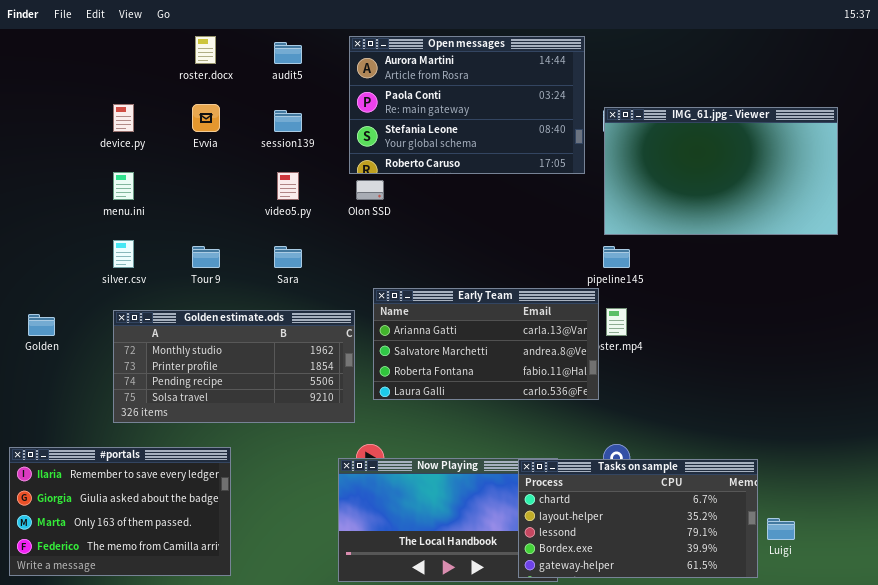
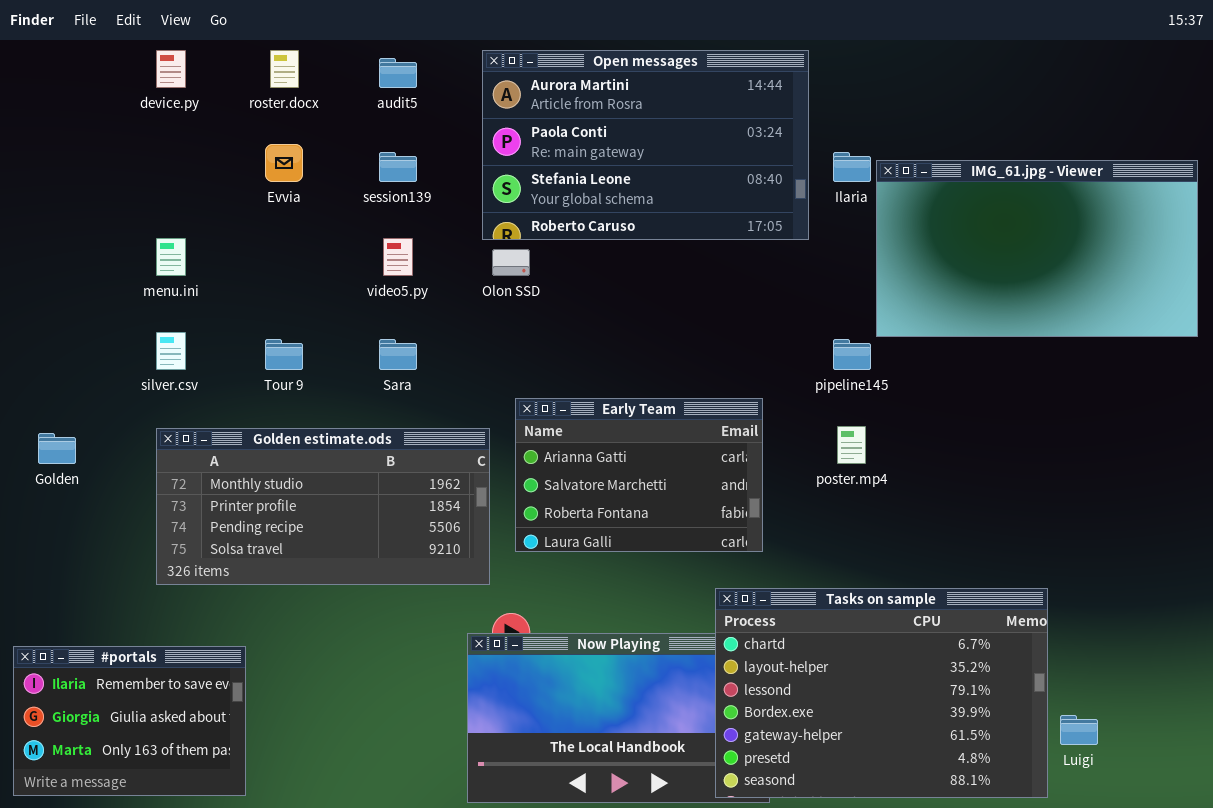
device.py: [113,104,134,132] -> [156,50,186,88], moved
IMG_61.jpg - Viewer: [604,107,838,235] -> [876,160,1198,337], moved
Early Team: [373,288,599,400] -> [515,398,763,552], resized
#portals: [9,447,231,576] -> [13,646,246,796], resized
Tasks on sample: [518,459,758,578] -> [715,588,1048,798], resized

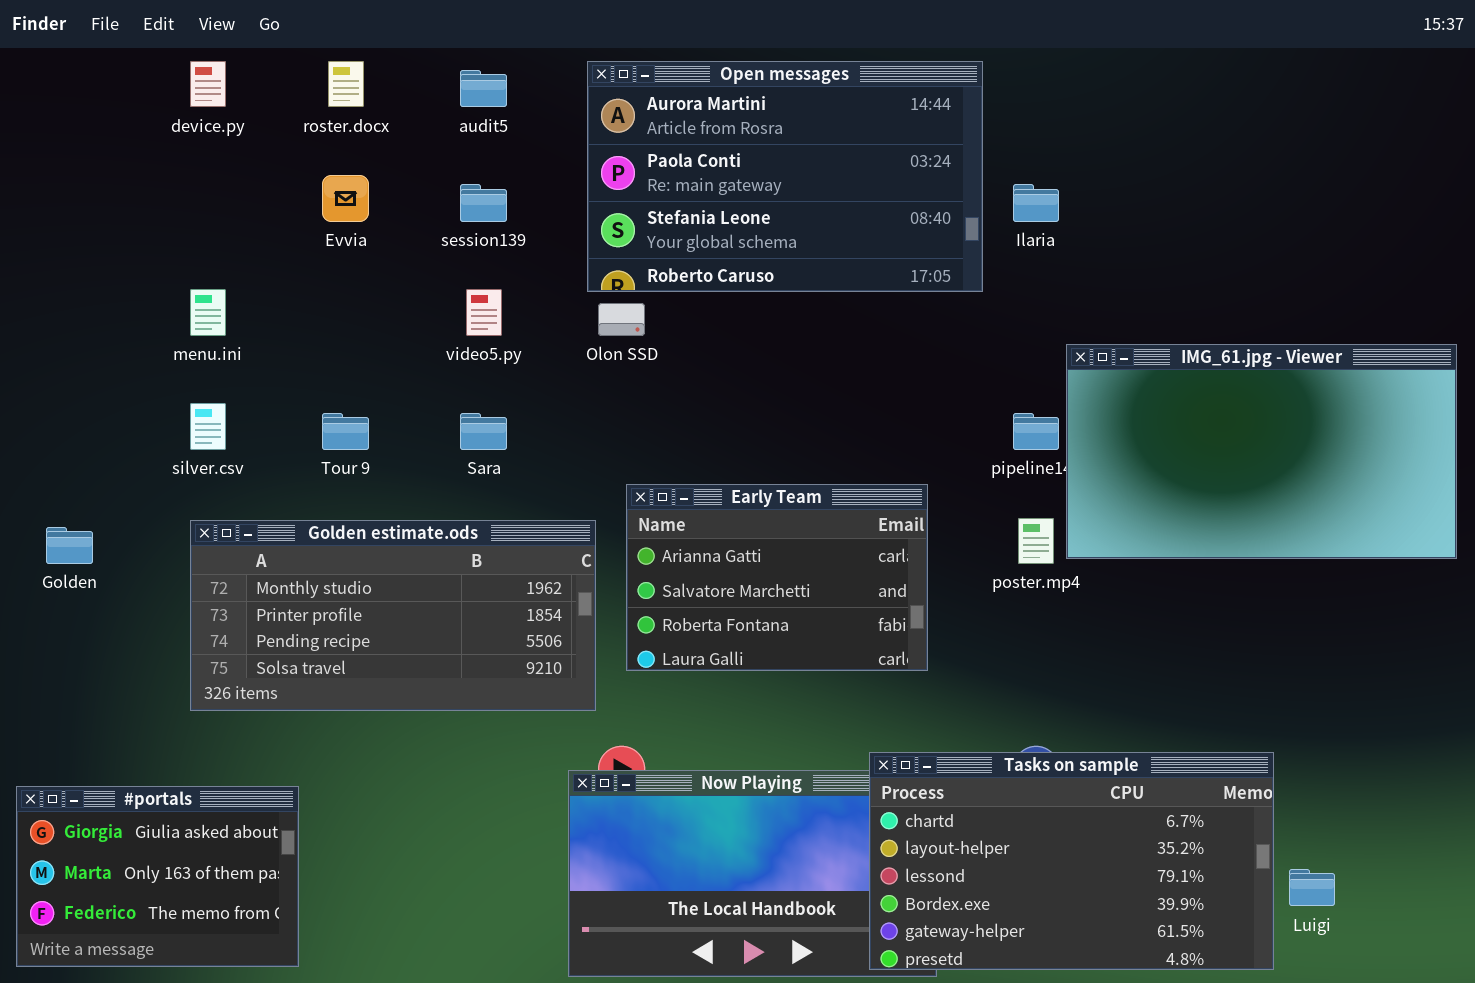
IMG_61.jpg - Viewer: [876,160,1198,337] -> [1066,344,1457,559], moved
Tasks on sample: [715,588,1048,798] -> [869,752,1274,970], resized
#portals: [13,646,246,796] -> [16,786,299,967], scrolled down 1 row

